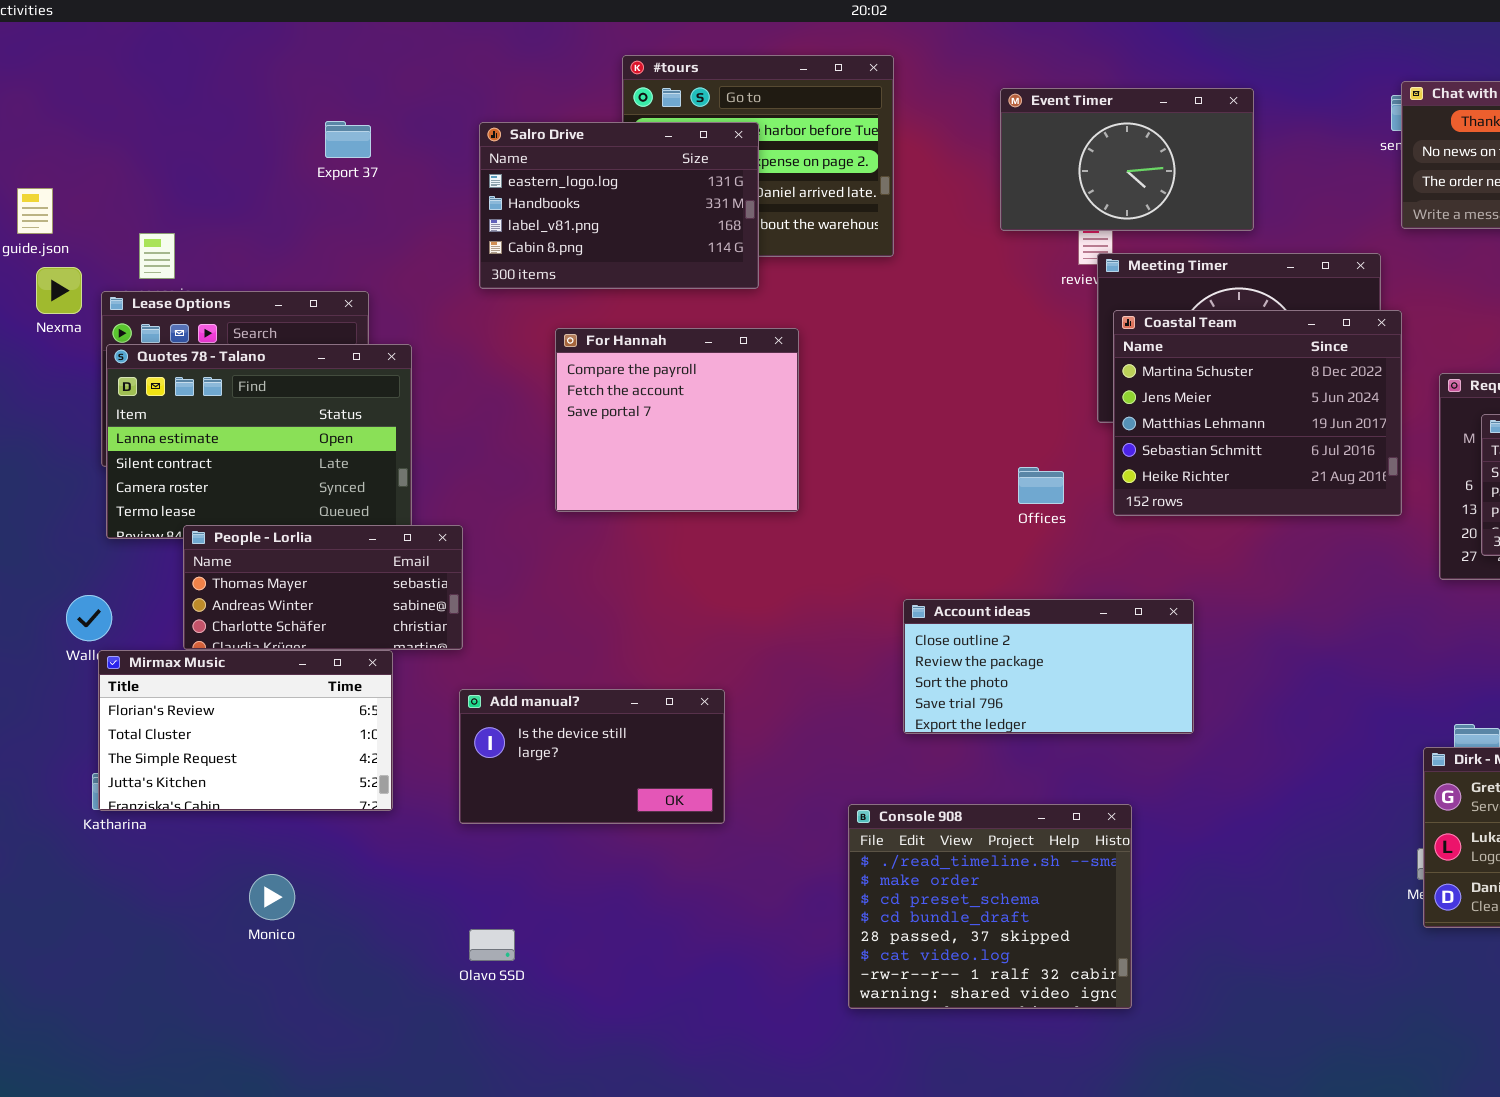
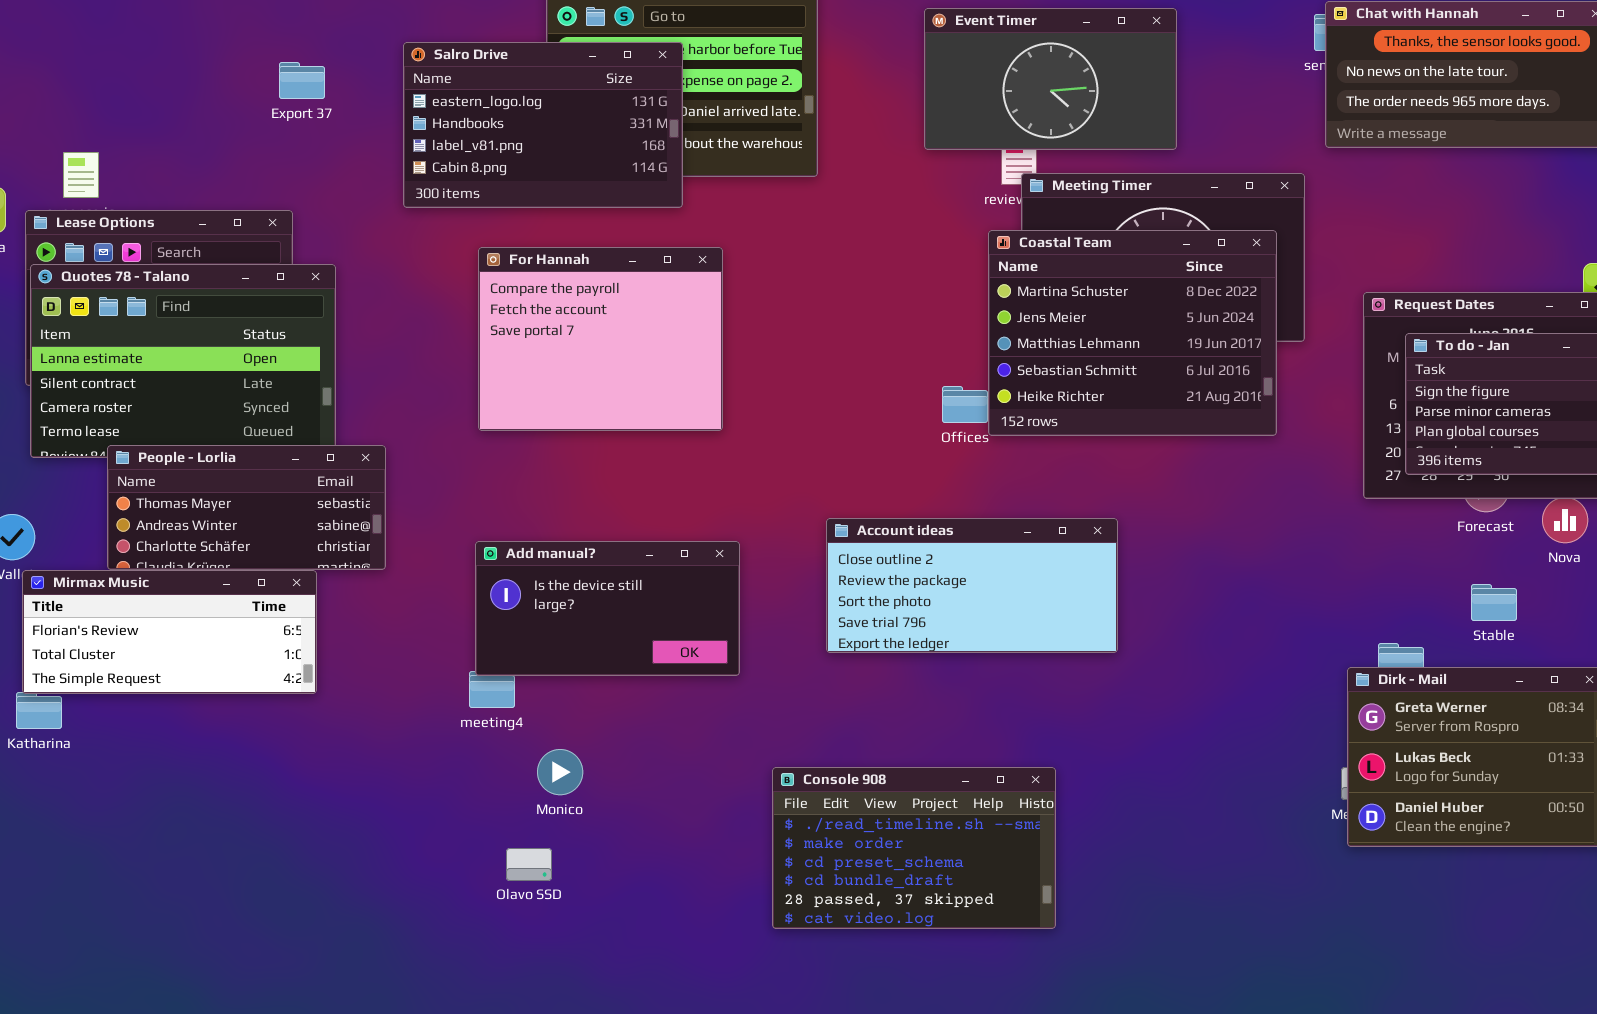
Export 37: [325,121,371,158] -> [279,62,325,99], moved
Coastal Team: [1113,310,1402,516] -> [988,230,1277,436], moved
Mirmax Music: [98,650,393,811] -> [22,570,317,694], resized
Add manual?: [459,689,725,824] -> [475,541,740,676], moved
Console 908: [848,804,1132,1009] -> [772,767,1056,929], resized
Monico: [249,874,295,920] -> [537,749,583,795], moved
Olavo SSD: [469,929,515,961] -> [506,848,552,881], moved

